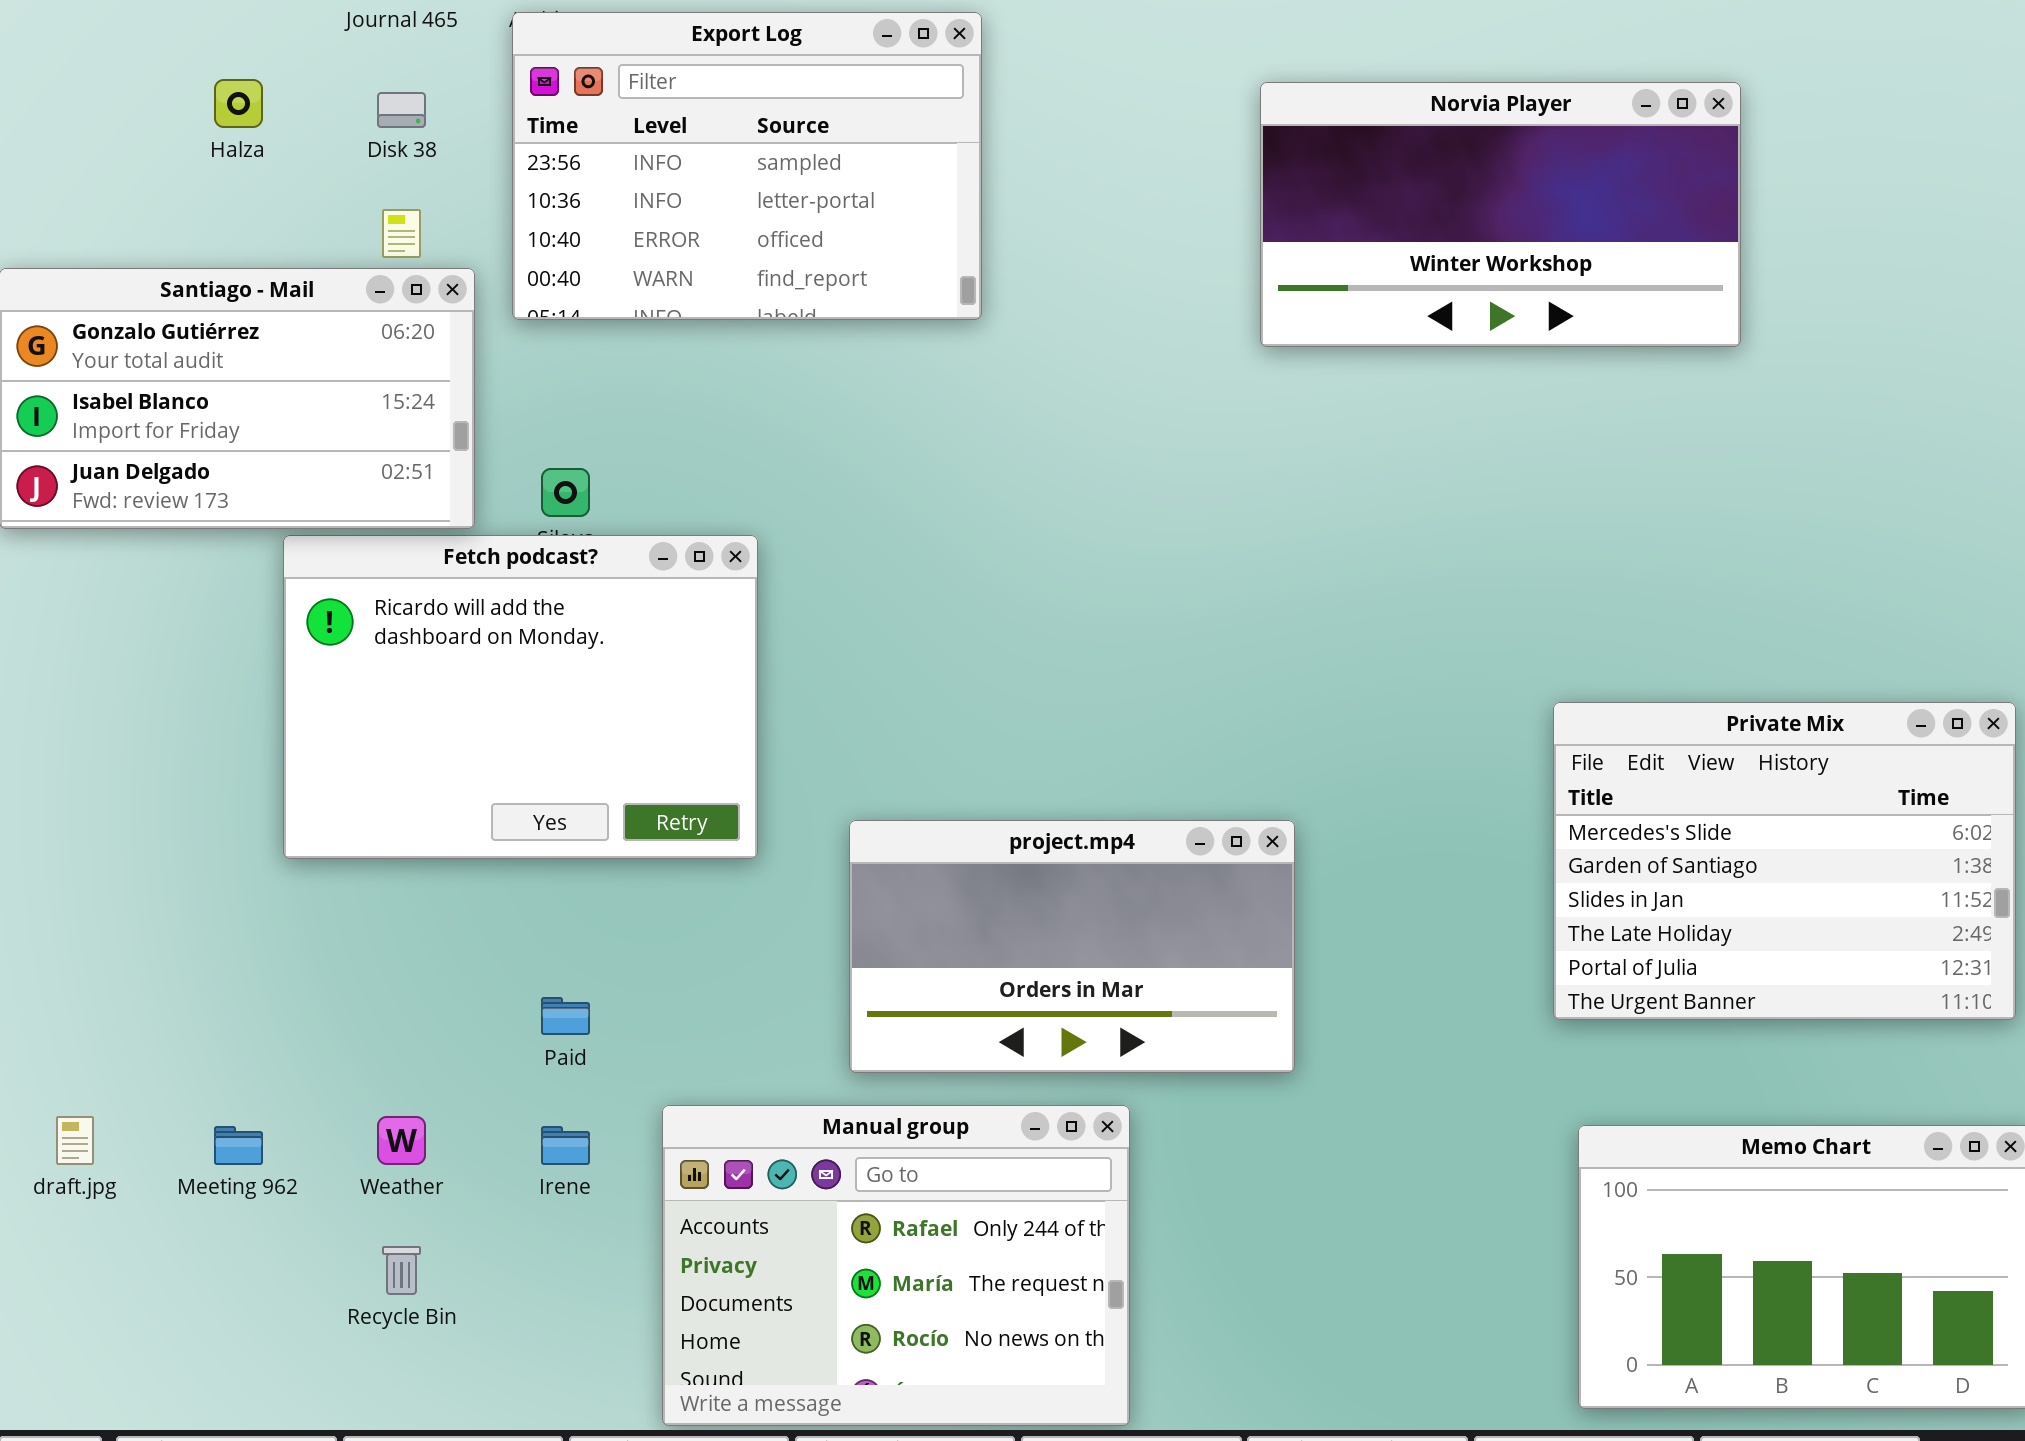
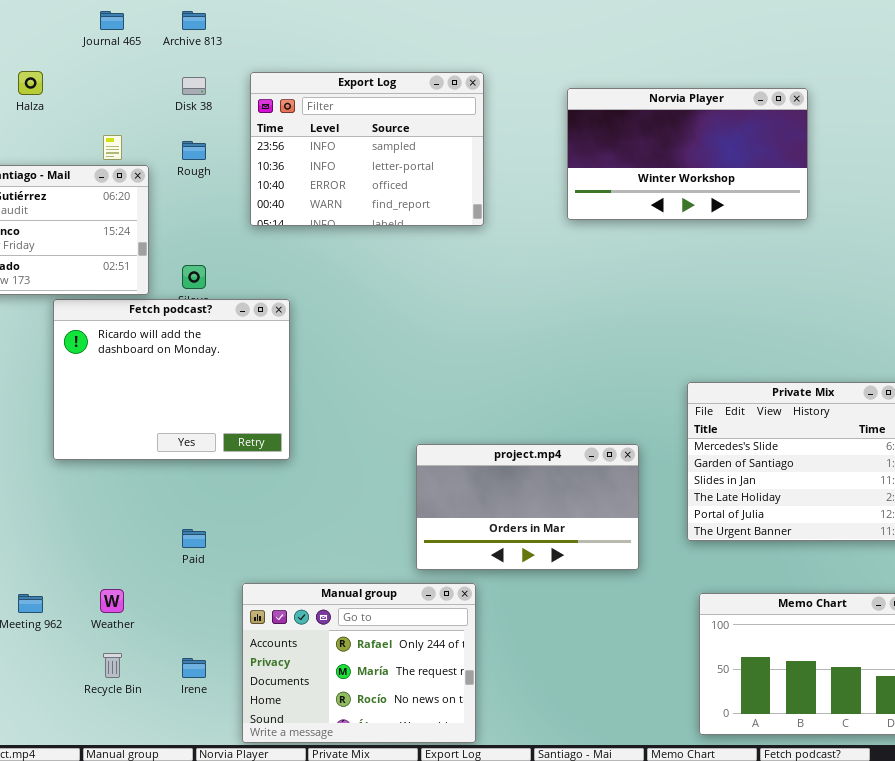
Export Log: [512,12,982,320] -> [250,72,484,226], moved
Norvia Player: [1260,82,1741,347] -> [567,88,808,220], moved
Disk 38: [377,92,426,128] -> [182,77,206,95], moved
project.mp4: [849,820,1295,1073] -> [416,444,639,570], moved
Irene: [541,1126,590,1165] -> [182,658,206,678], moved

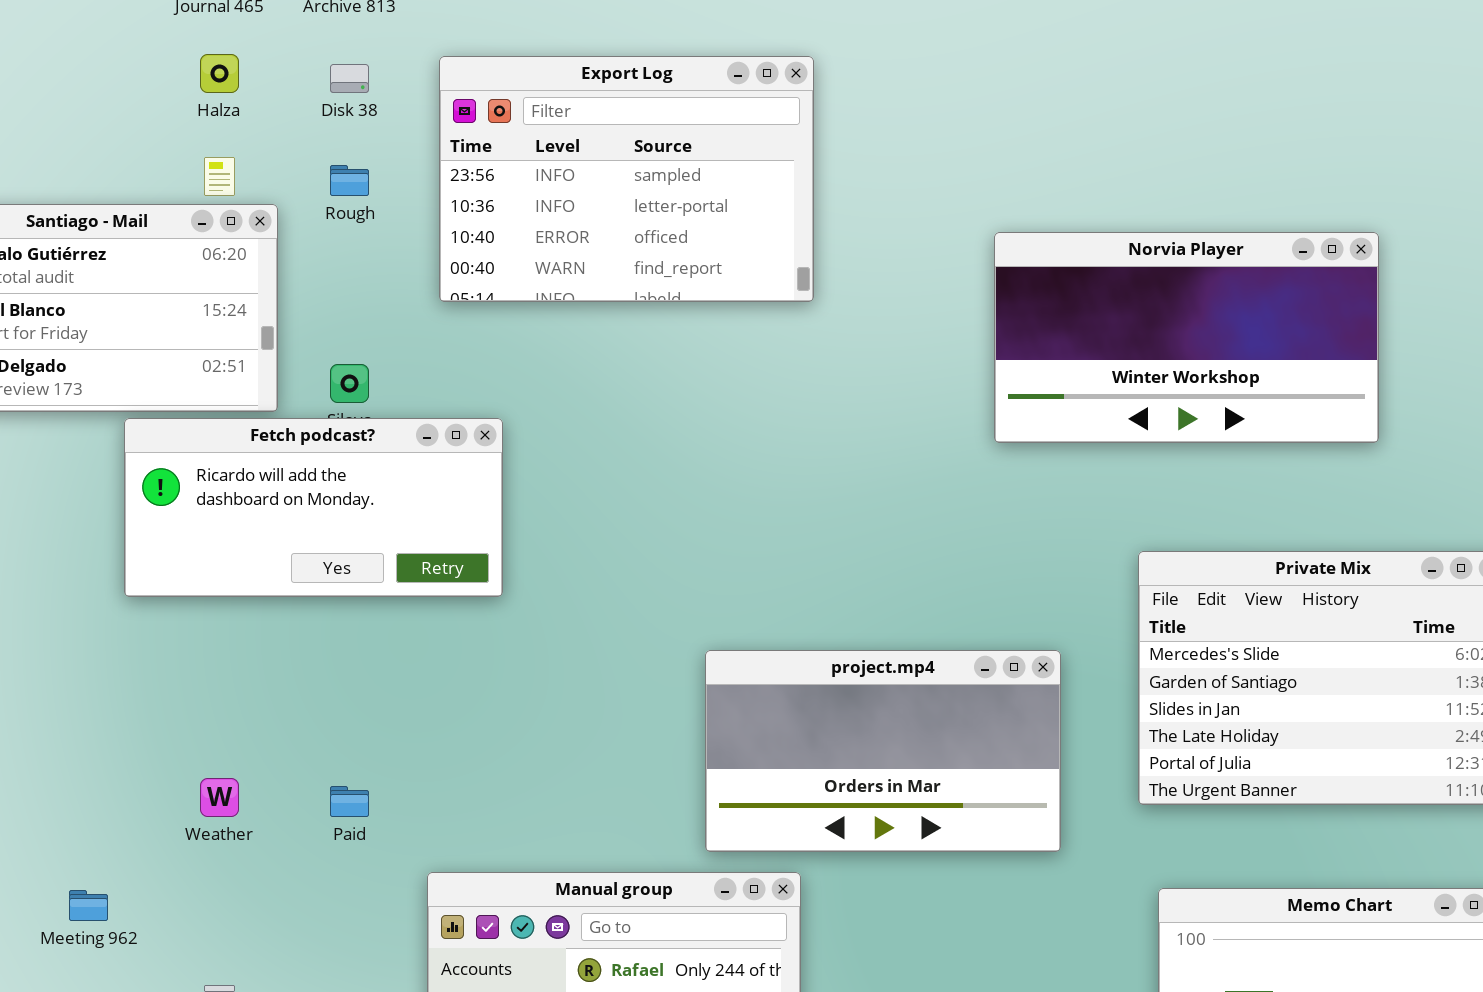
Halza: [18,71,43,95] -> [200,54,239,93], moved
Norvia Player: [567,88,808,220] -> [994,232,1379,443], moved
Fetch podcast?: [53,299,290,460] -> [124,418,503,597], resized
Weather: [100,589,124,613] -> [200,778,239,817], moved

